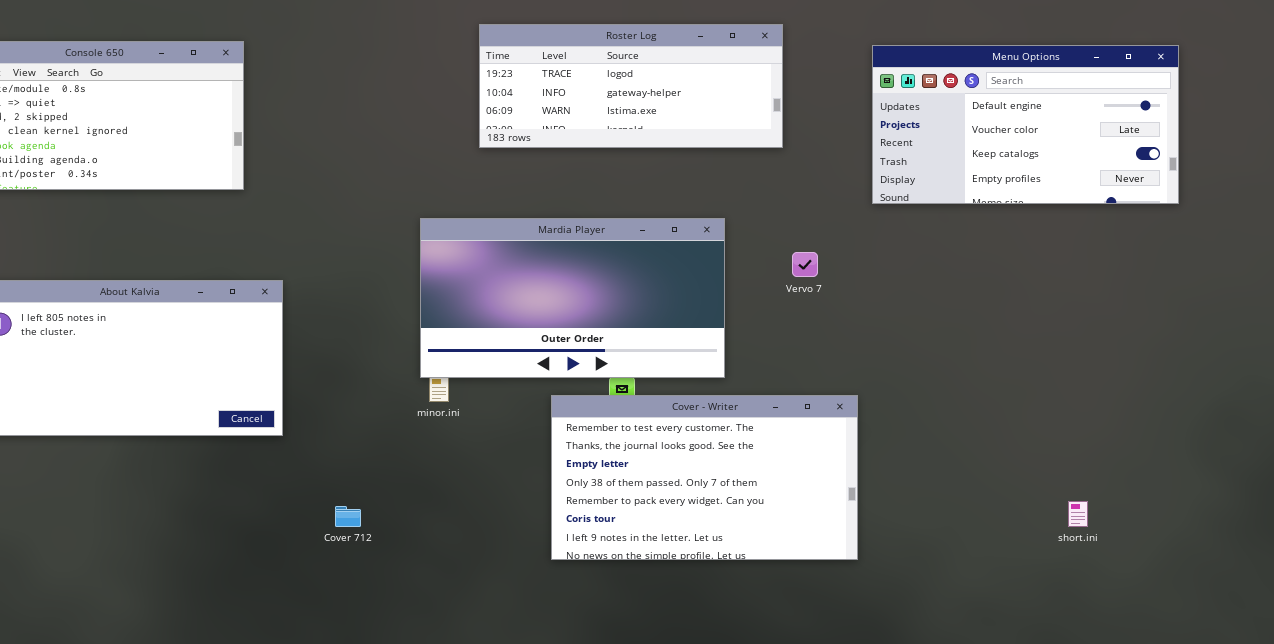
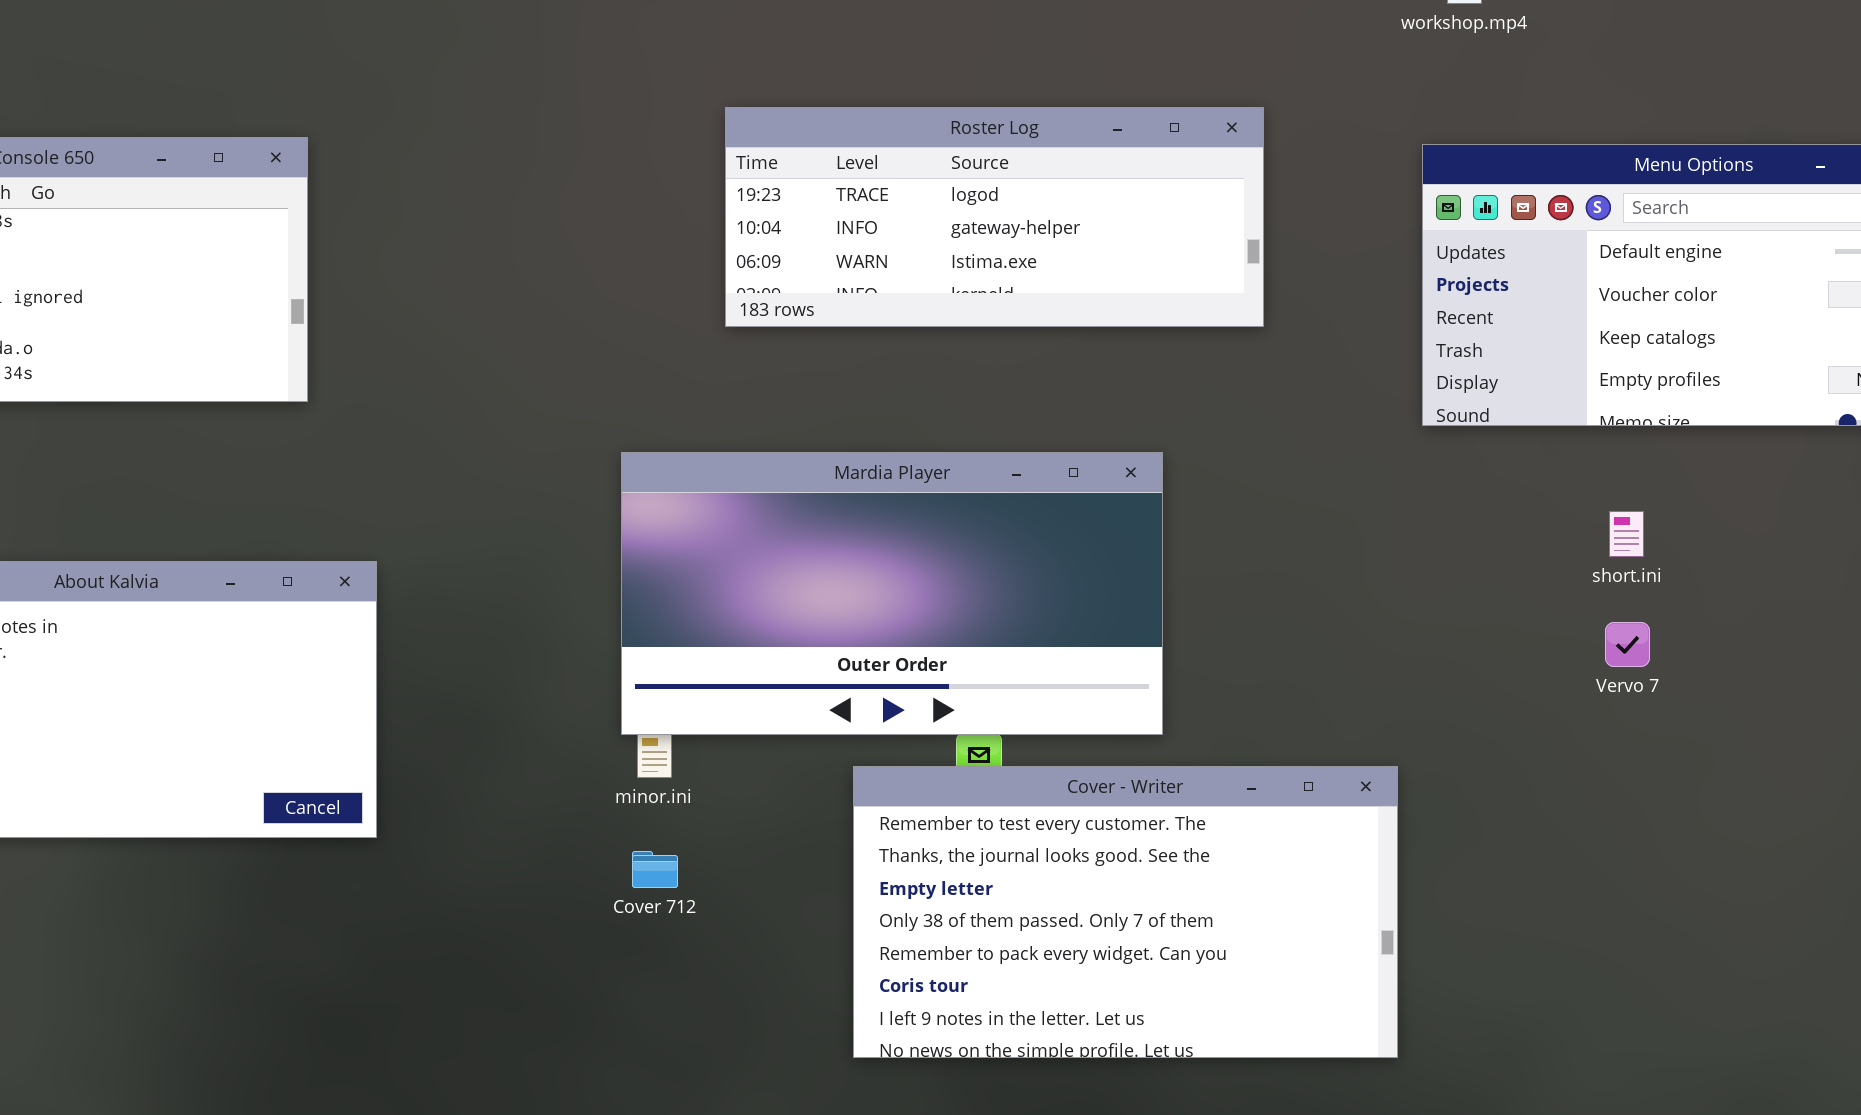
Vervo 7: [792,252,818,277] -> [1605,622,1650,667], moved
short.ini: [1068,501,1088,527] -> [1609,511,1644,557], moved
Cover 712: [335,506,361,527] -> [632,851,678,888], moved

